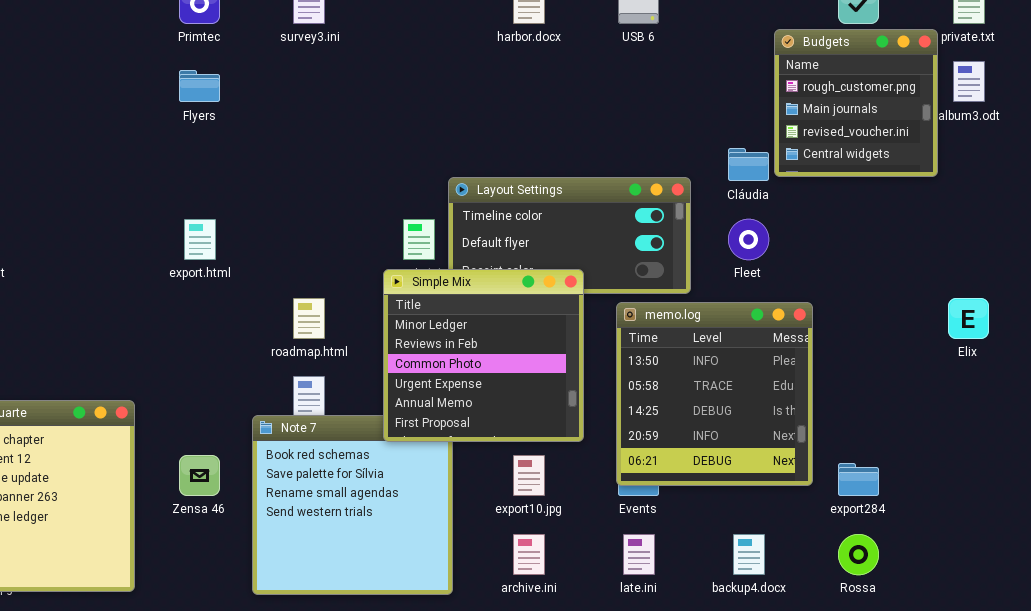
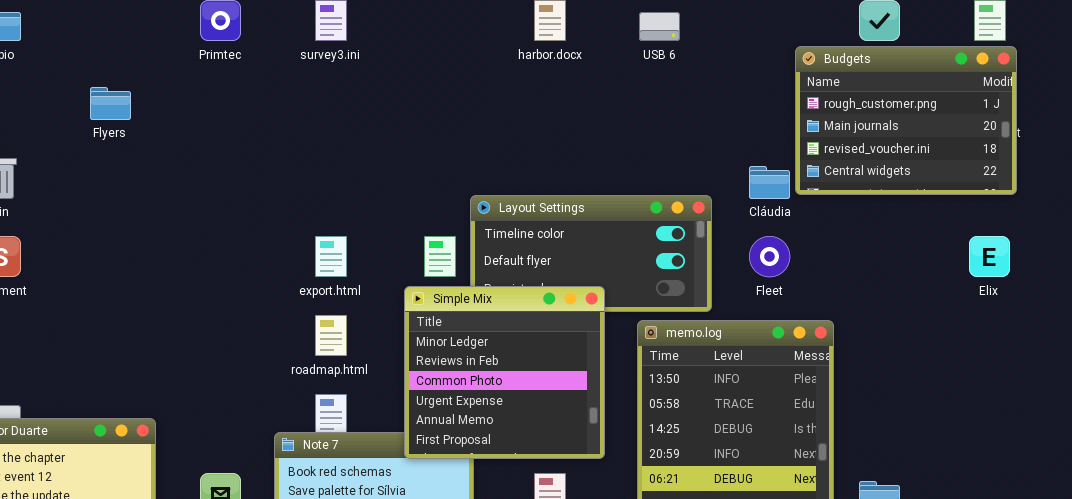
Budgets: [774,29,938,177] -> [795,46,1017,195], resized
Flyers: [179,70,220,102] -> [90,87,131,120], moved
export.html: [184,219,216,260] -> [315,236,347,277], moved
Elix: [948,298,989,339] -> [969,236,1010,277], moved

